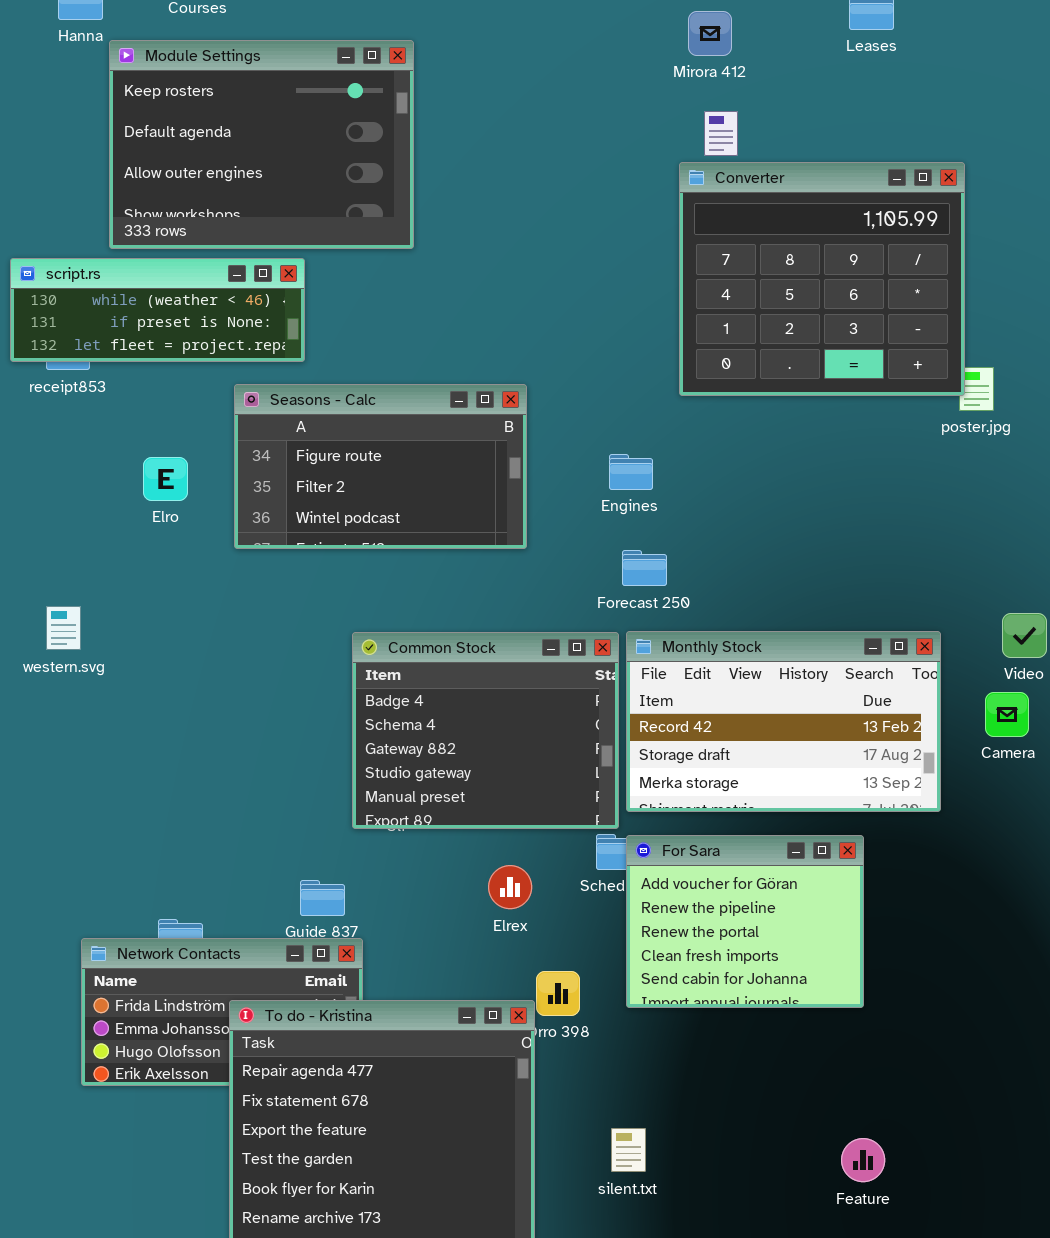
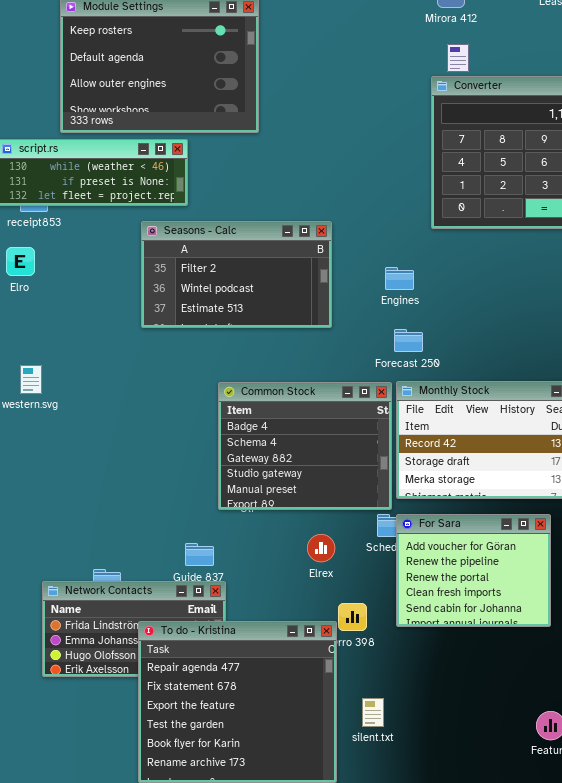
Seasons - Calc: [234,384,527,549] -> [141,221,332,328], scrolled down 1 row
Elro: [143,457,188,501] -> [6,247,35,276], moved
silent.txt: [611,1128,646,1172] -> [362,698,384,727], moved

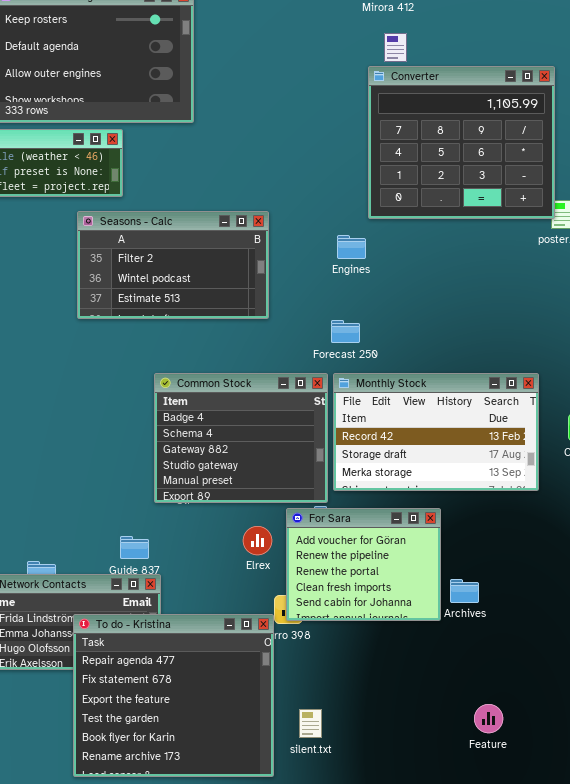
Engines: [385,267,414,290] -> [337,235,366,259], moved
For Sara: [396,514,551,627] -> [286,508,441,621], moved
silent.txt: [362,698,384,727] -> [299,709,322,738], moved

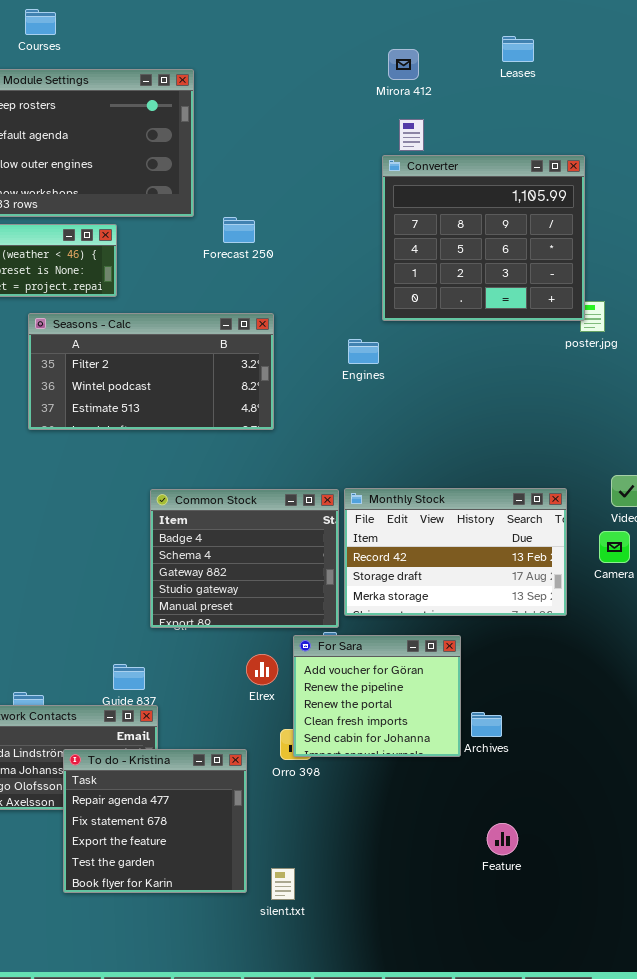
Seasons - Calc: [77,211,269,319] -> [28,313,274,430], resized
Forecast 250: [331,320,360,343] -> [223,217,255,243], moved
To do - Kristina: [73,614,274,777] -> [63,749,247,893], resized
Feature: [474,704,503,733] -> [487,823,518,855], moved
silent.txt: [299,709,322,738] -> [271,868,295,900], moved

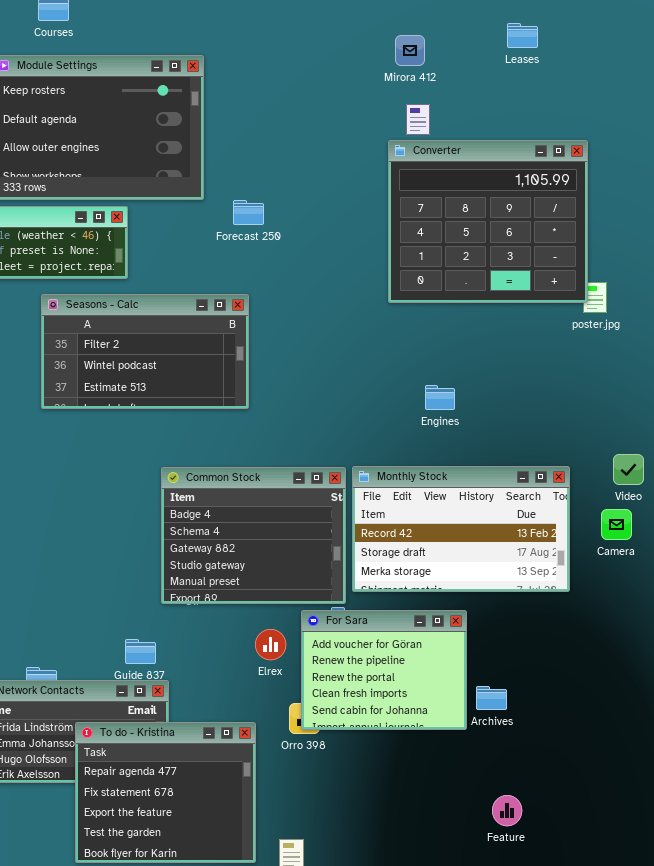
Seasons - Calc: [28,313,274,430] -> [41,294,249,409], resized
Engines: [348,339,379,364] -> [425,385,455,410], moved

